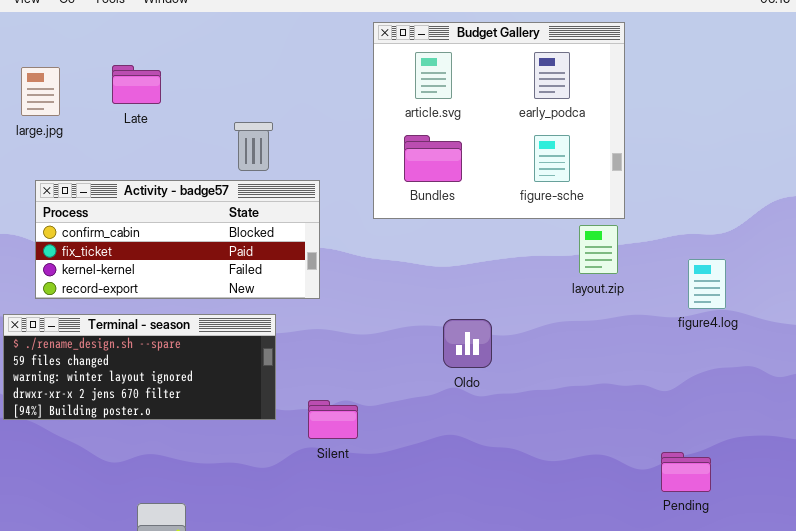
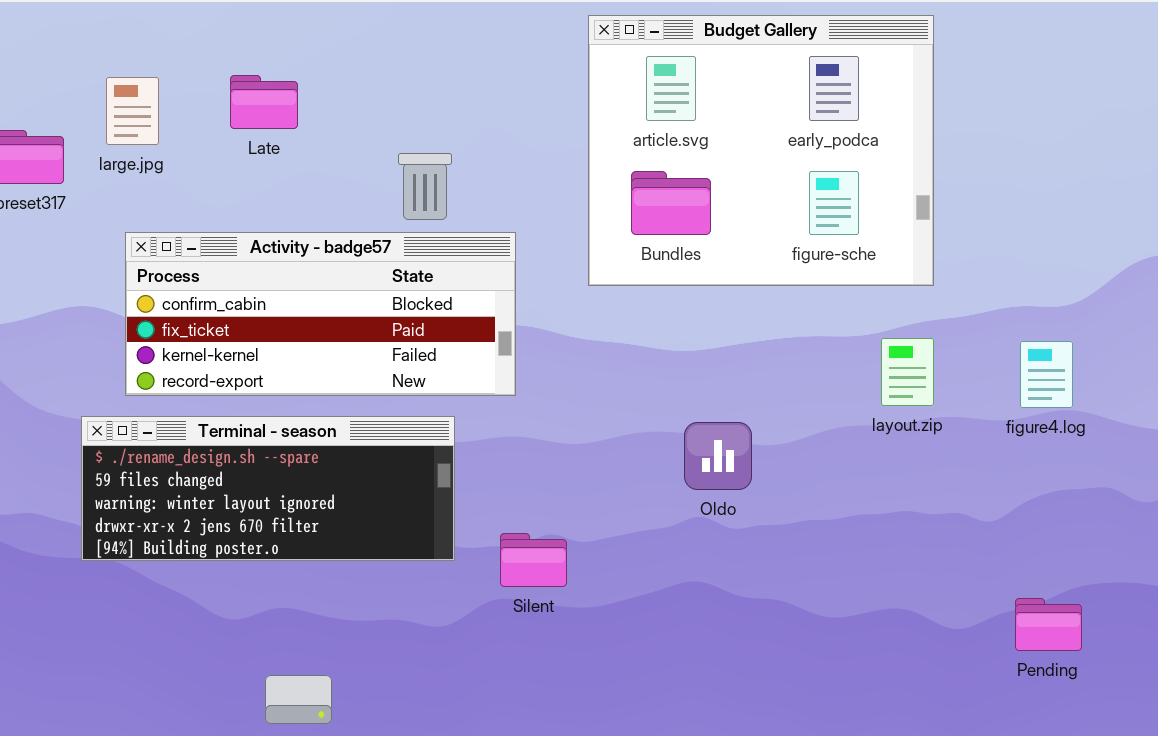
layout.zip: [579,225,618,274] -> [881,338,934,406], moved
Pending: [661,452,711,492] -> [1015,598,1082,651], moved

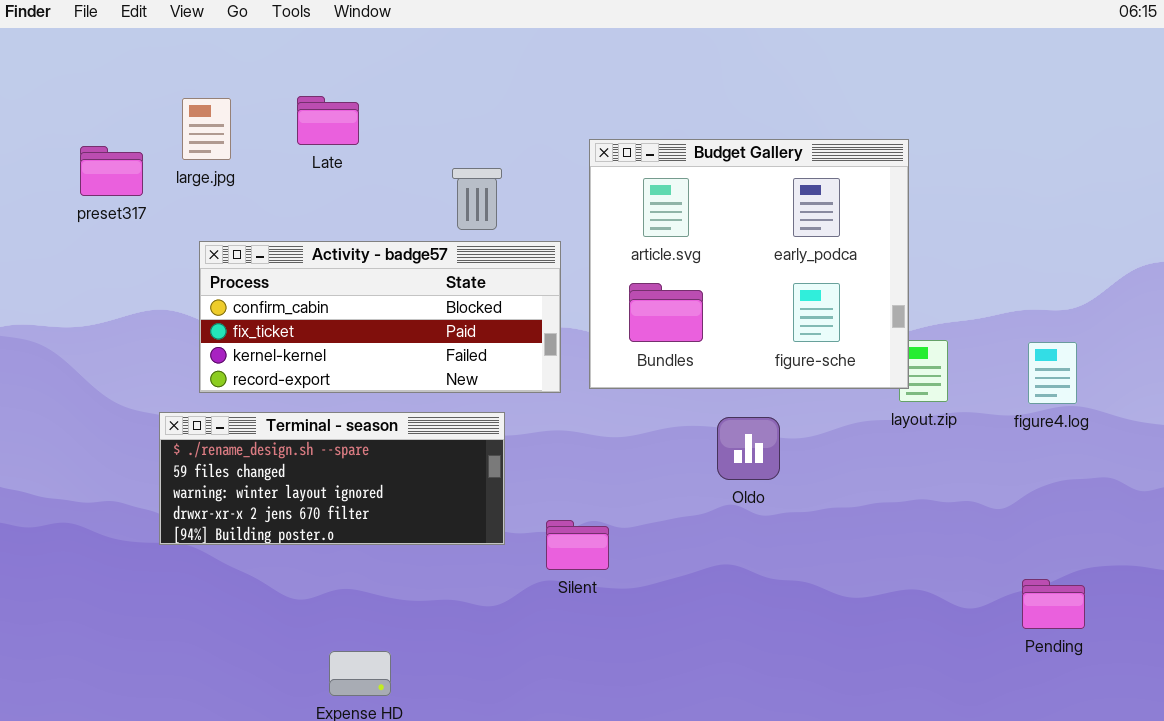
Budget Gallery: [588,15,934,286] -> [589,139,909,389], moved

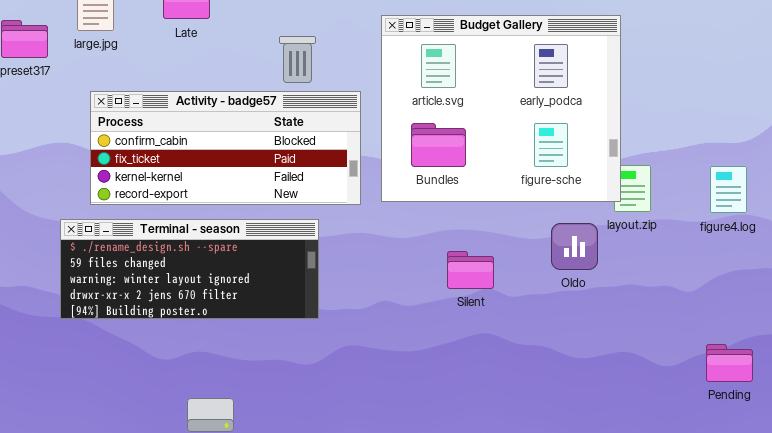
Oldo: [717,417,780,480] -> [551,223,598,270], moved
Silent: [546,520,609,570] -> [447,251,494,289], moved

